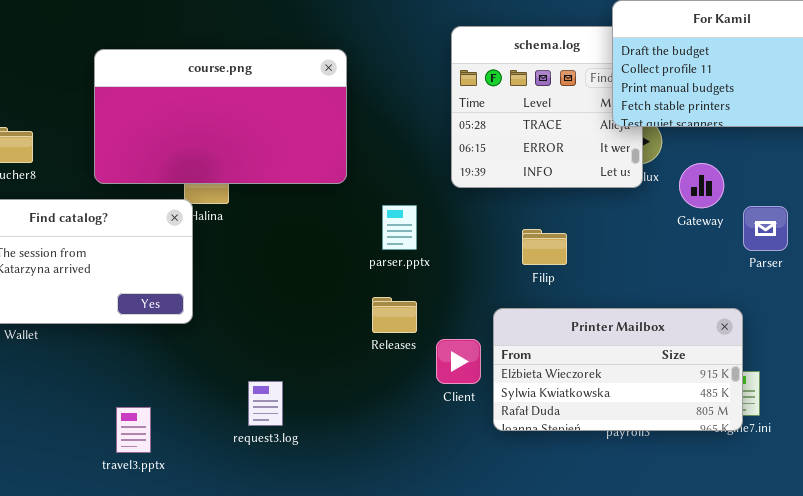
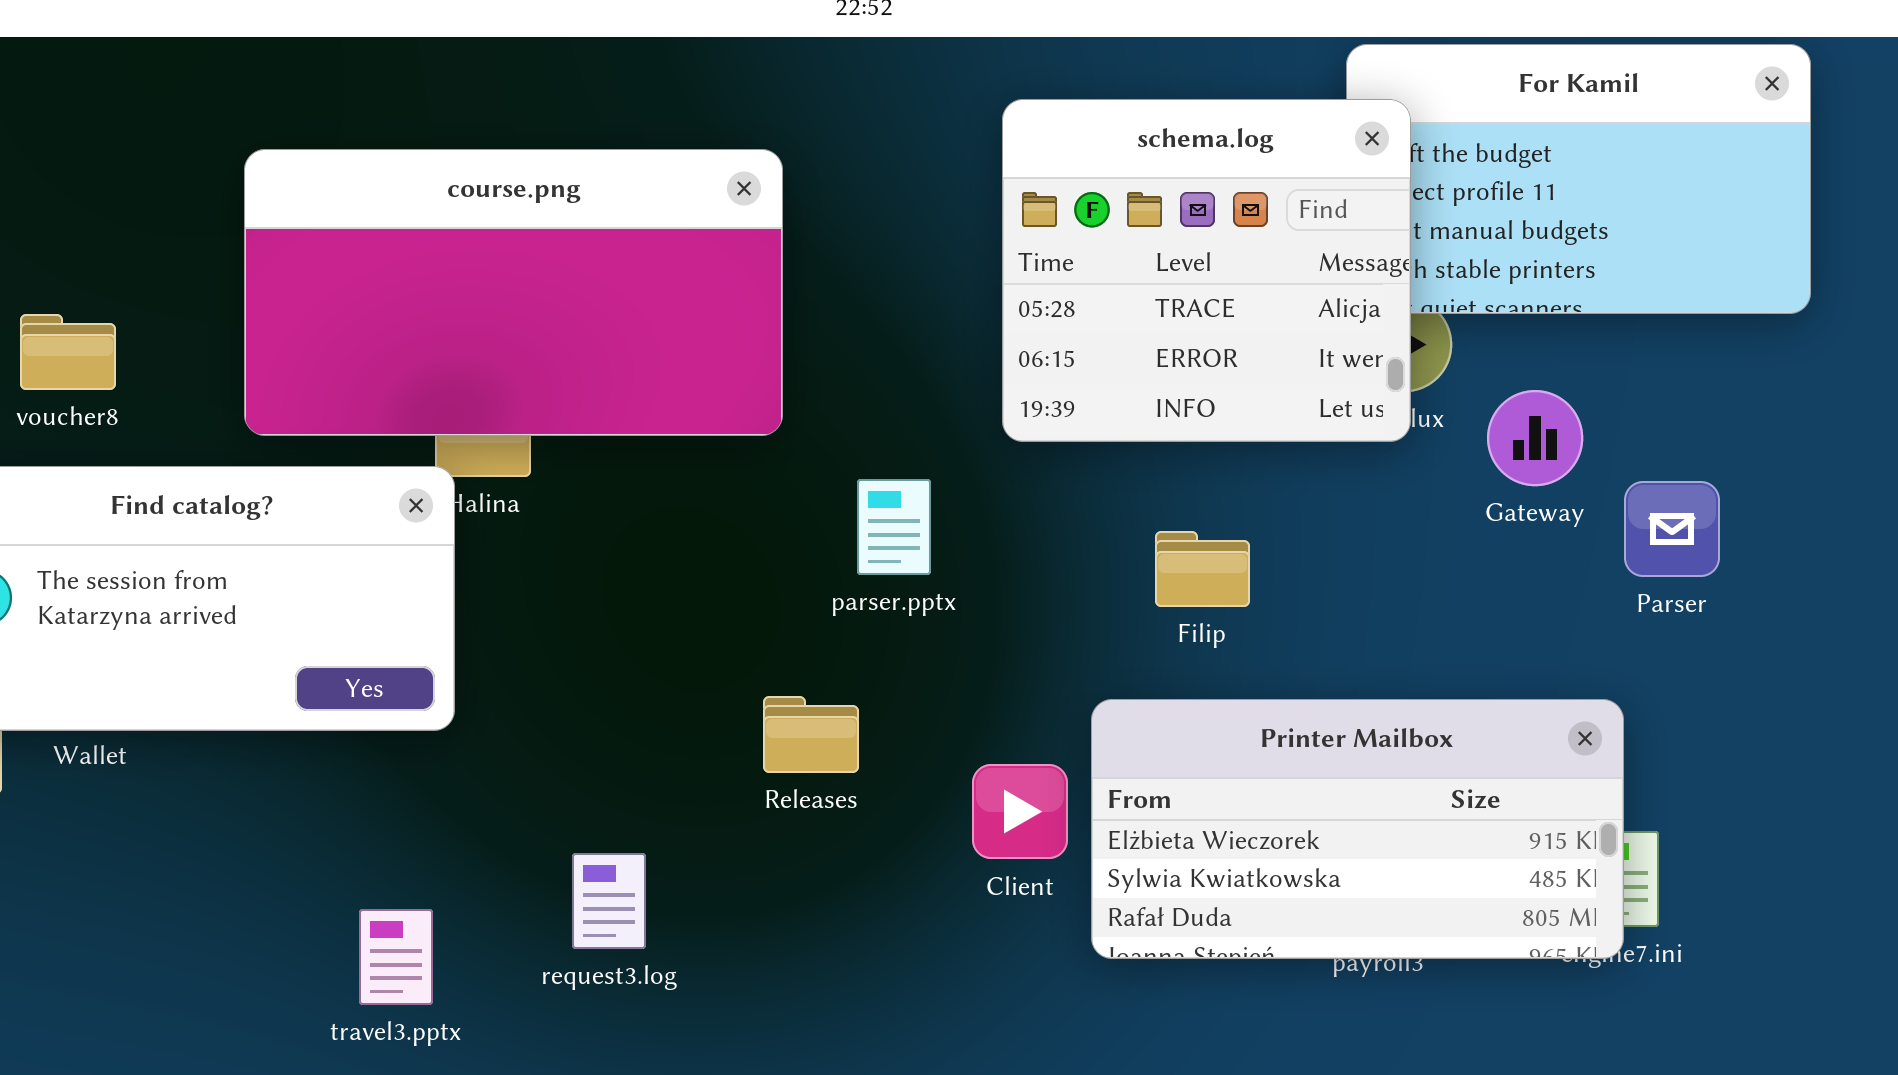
schema.log: [451,26,643,188] -> [1002,99,1411,442], raised
Releases: [372,297,417,333] -> [763,696,859,773], moved
travel3.pptx: [116,407,151,453] -> [359,909,433,1005], moved

